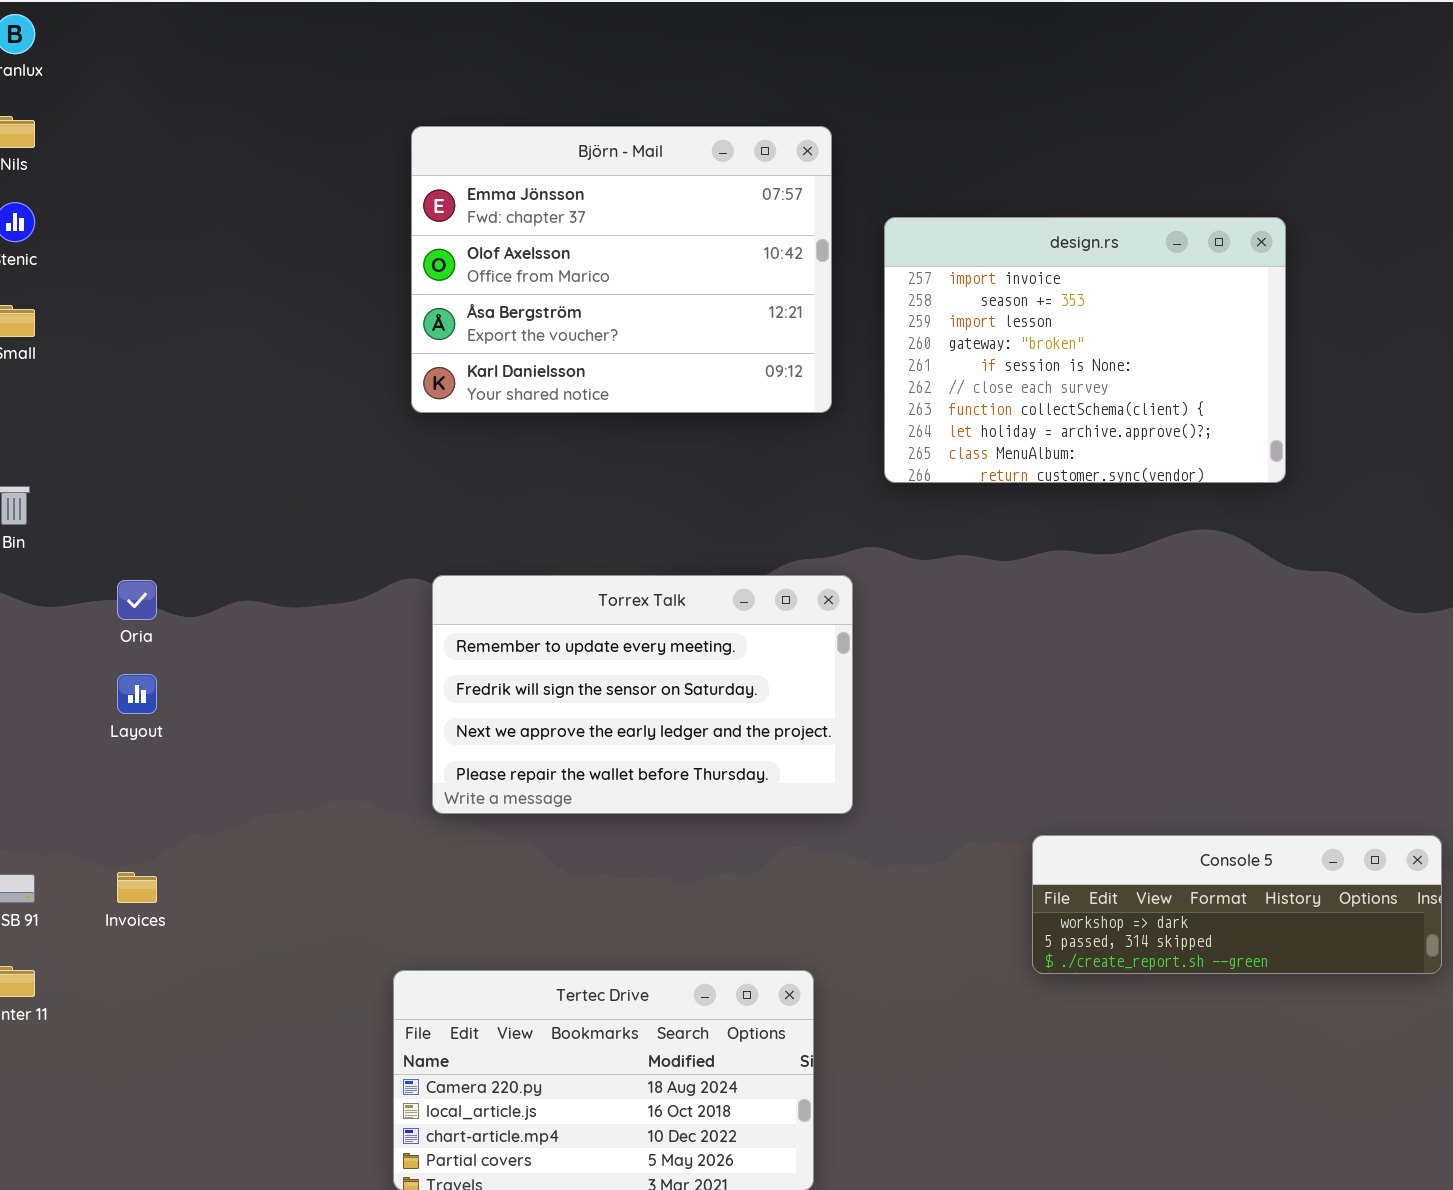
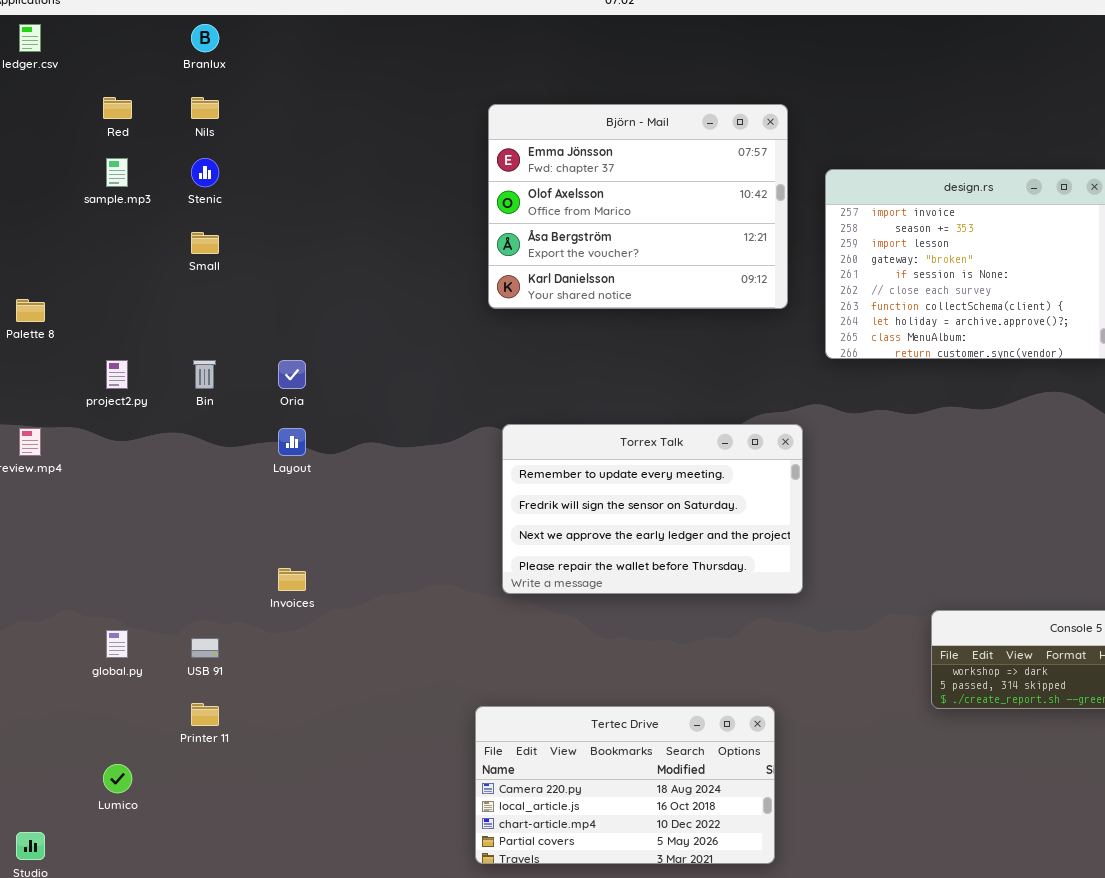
Oria: [117,580,157,620] -> [278,360,306,389], moved
Layout: [117,674,157,714] -> [278,428,306,456], moved
Invoices: [117,872,157,903] -> [278,568,306,591], moved

